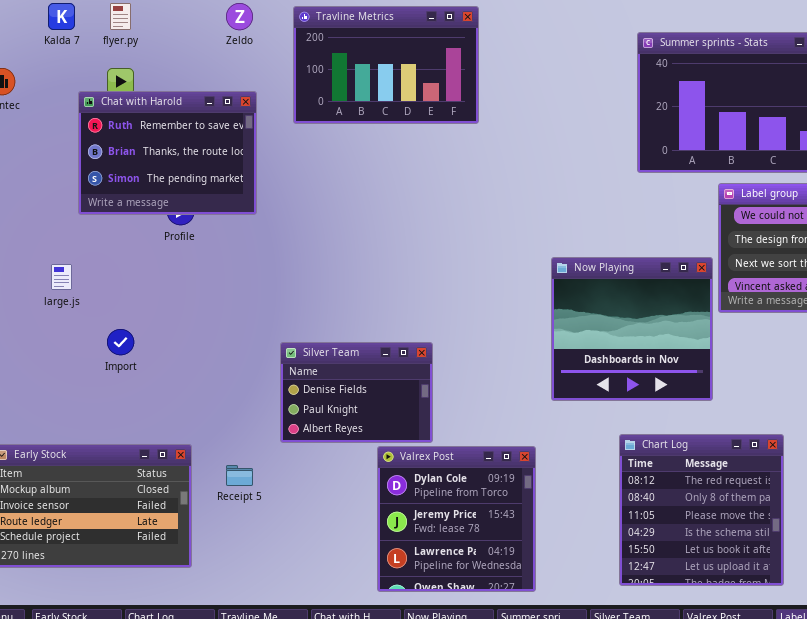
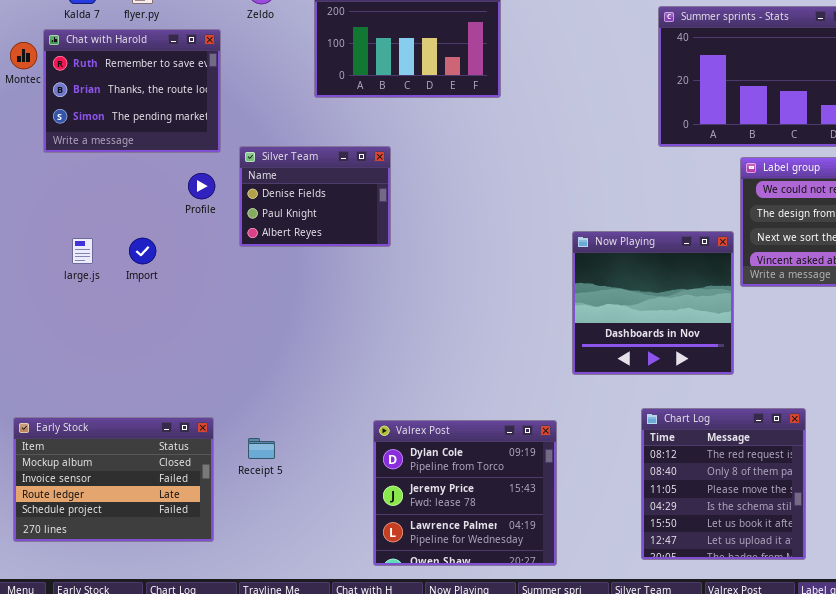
Chat with Harold: [78,91,257,215] -> [43,29,221,153], moved
Import: [107,329,134,355] -> [129,238,156,264], moved
Silver Team: [280,342,433,443] -> [239,146,391,247], moved
Valrex Post: [377,446,536,592] -> [373,420,557,566], resized

